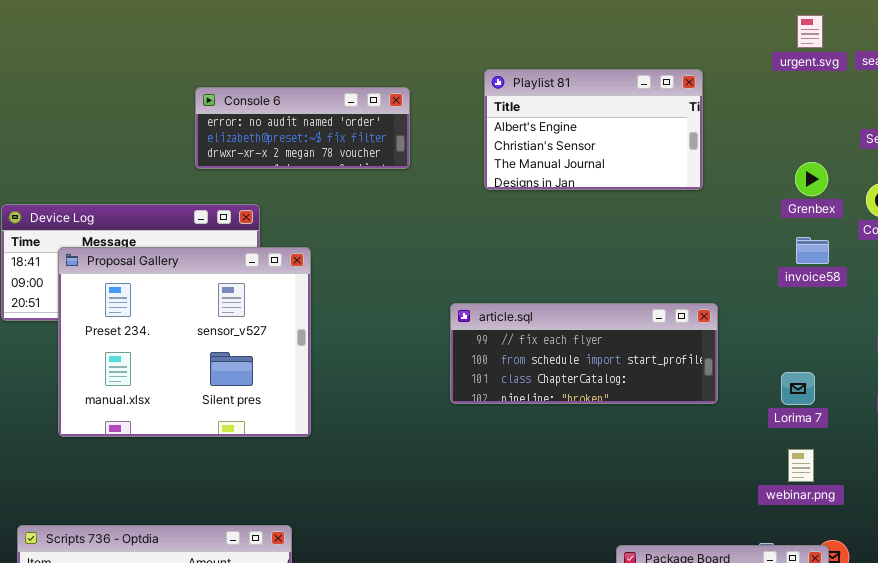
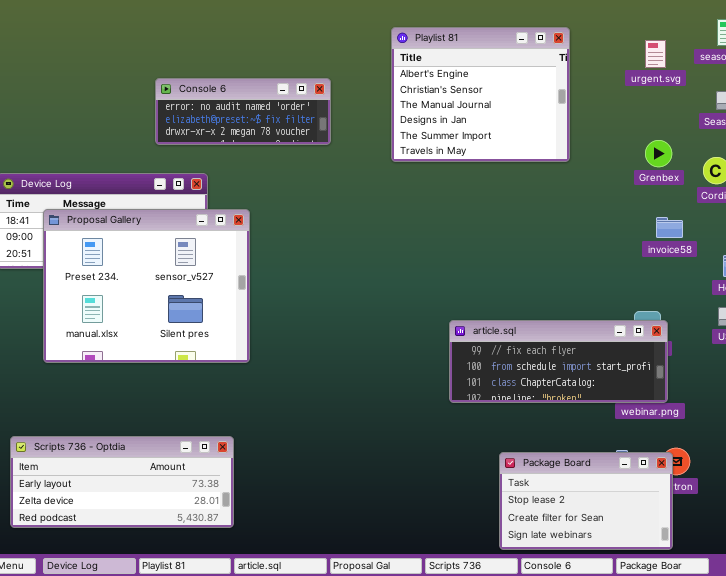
urgent.svg: [797,15,823,48] -> [645,40,666,68], moved
Playlist 81: [484,69,703,190] -> [391,27,570,162], resized
invoice58: [796,237,829,264] -> [656,217,683,238], moved
article.sql: [450,303,718,404] -> [449,320,668,403], moved

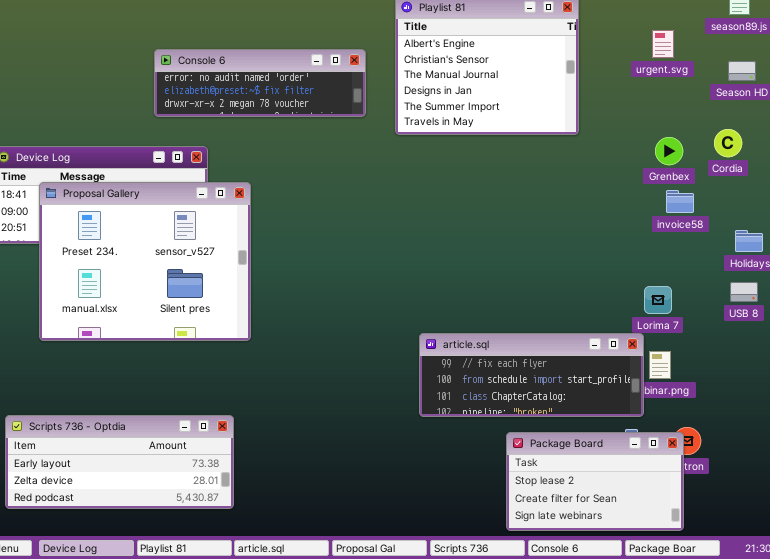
urgent.svg: [645,40,666,68] -> [652,30,674,58], moved
Console 6: [155,78,331,145] -> [154,49,366,117], resized
Grenbex: [645,140,672,167] -> [655,137,683,165], moved
article.sql: [449,320,668,403] -> [419,333,644,417], moved

